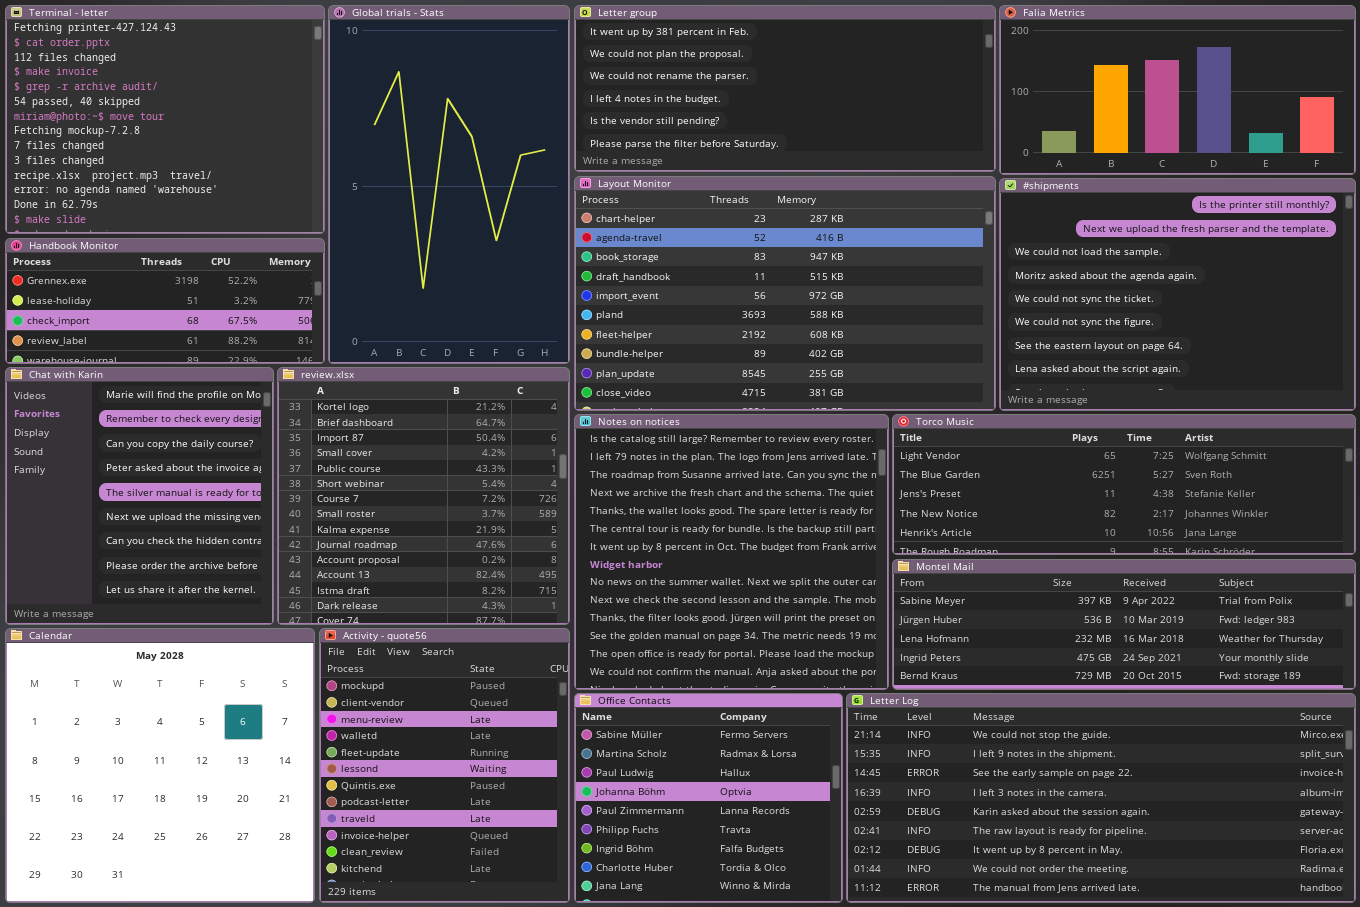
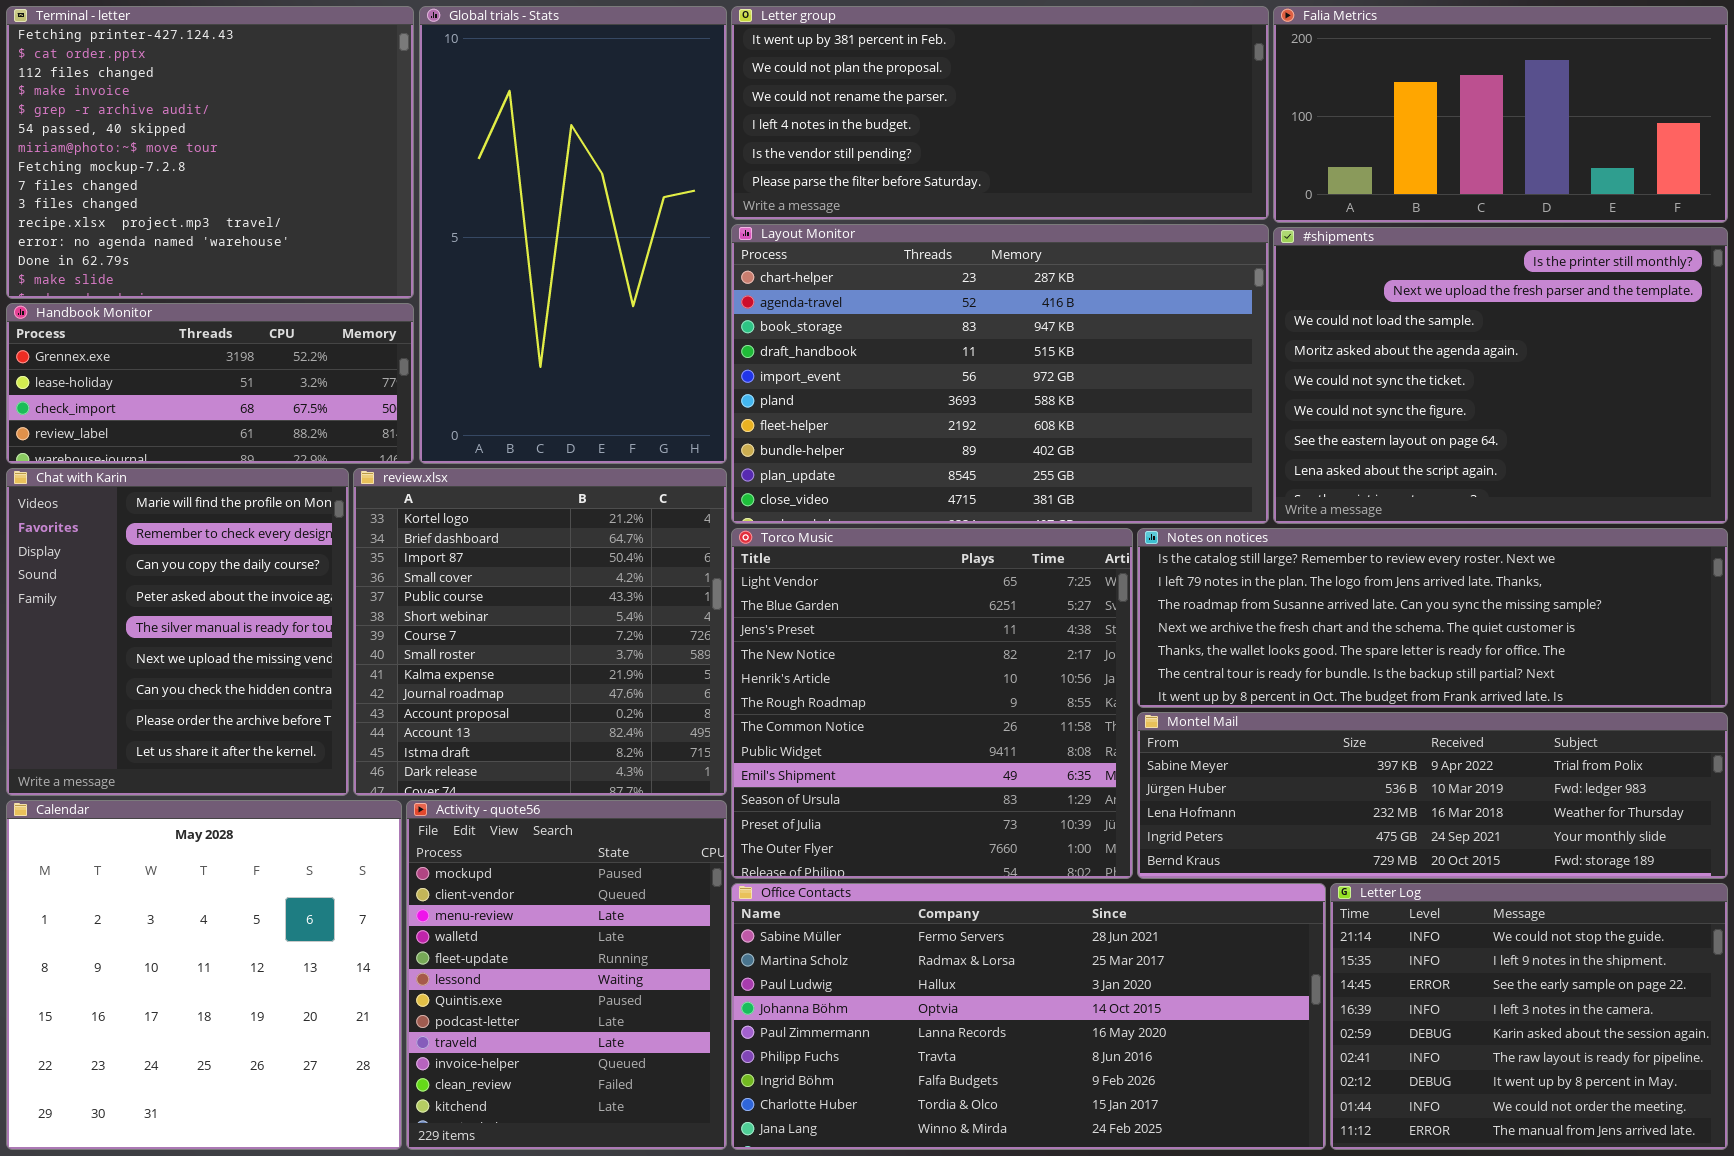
Notes on notices: [574,414,889,690] -> [1137,528,1728,708], moved, resized
Torco Music: [892,414,1356,555] -> [731,528,1133,879], moved, resized
Office Contacts: [574,693,843,903] -> [731,883,1326,1150], resized
Letter Log: [846,693,1356,903] -> [1330,883,1728,1150], resized

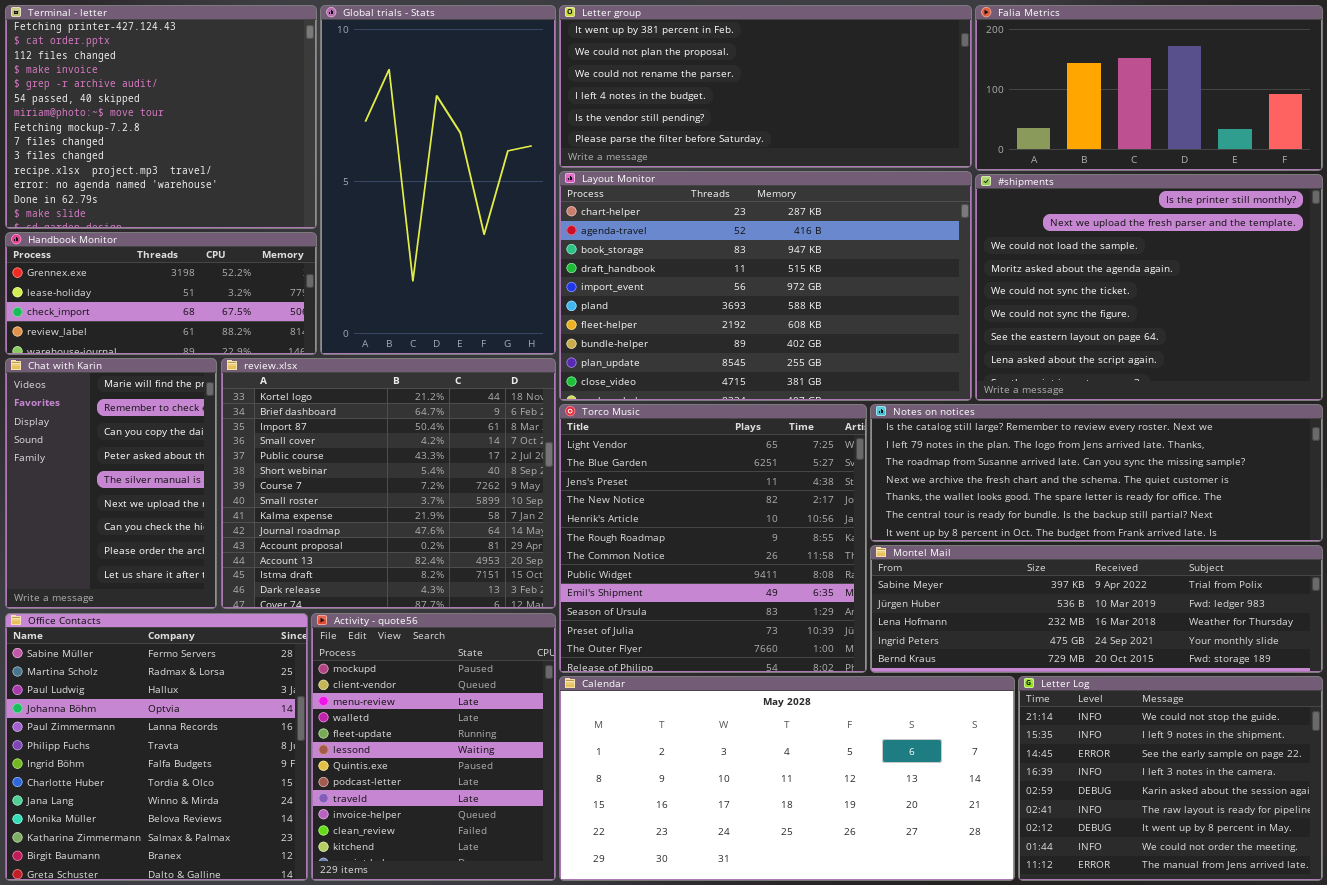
Chat with Karin: [6,468,349,796] -> [5,358,217,609], resized
review.xlsx: [353,468,727,796] -> [221,358,556,609], resized
Calendar: [6,800,402,1150] -> [559,676,1015,881], moved, resized
Office Contacts: [731,883,1326,1150] -> [5,613,308,881], moved, resized

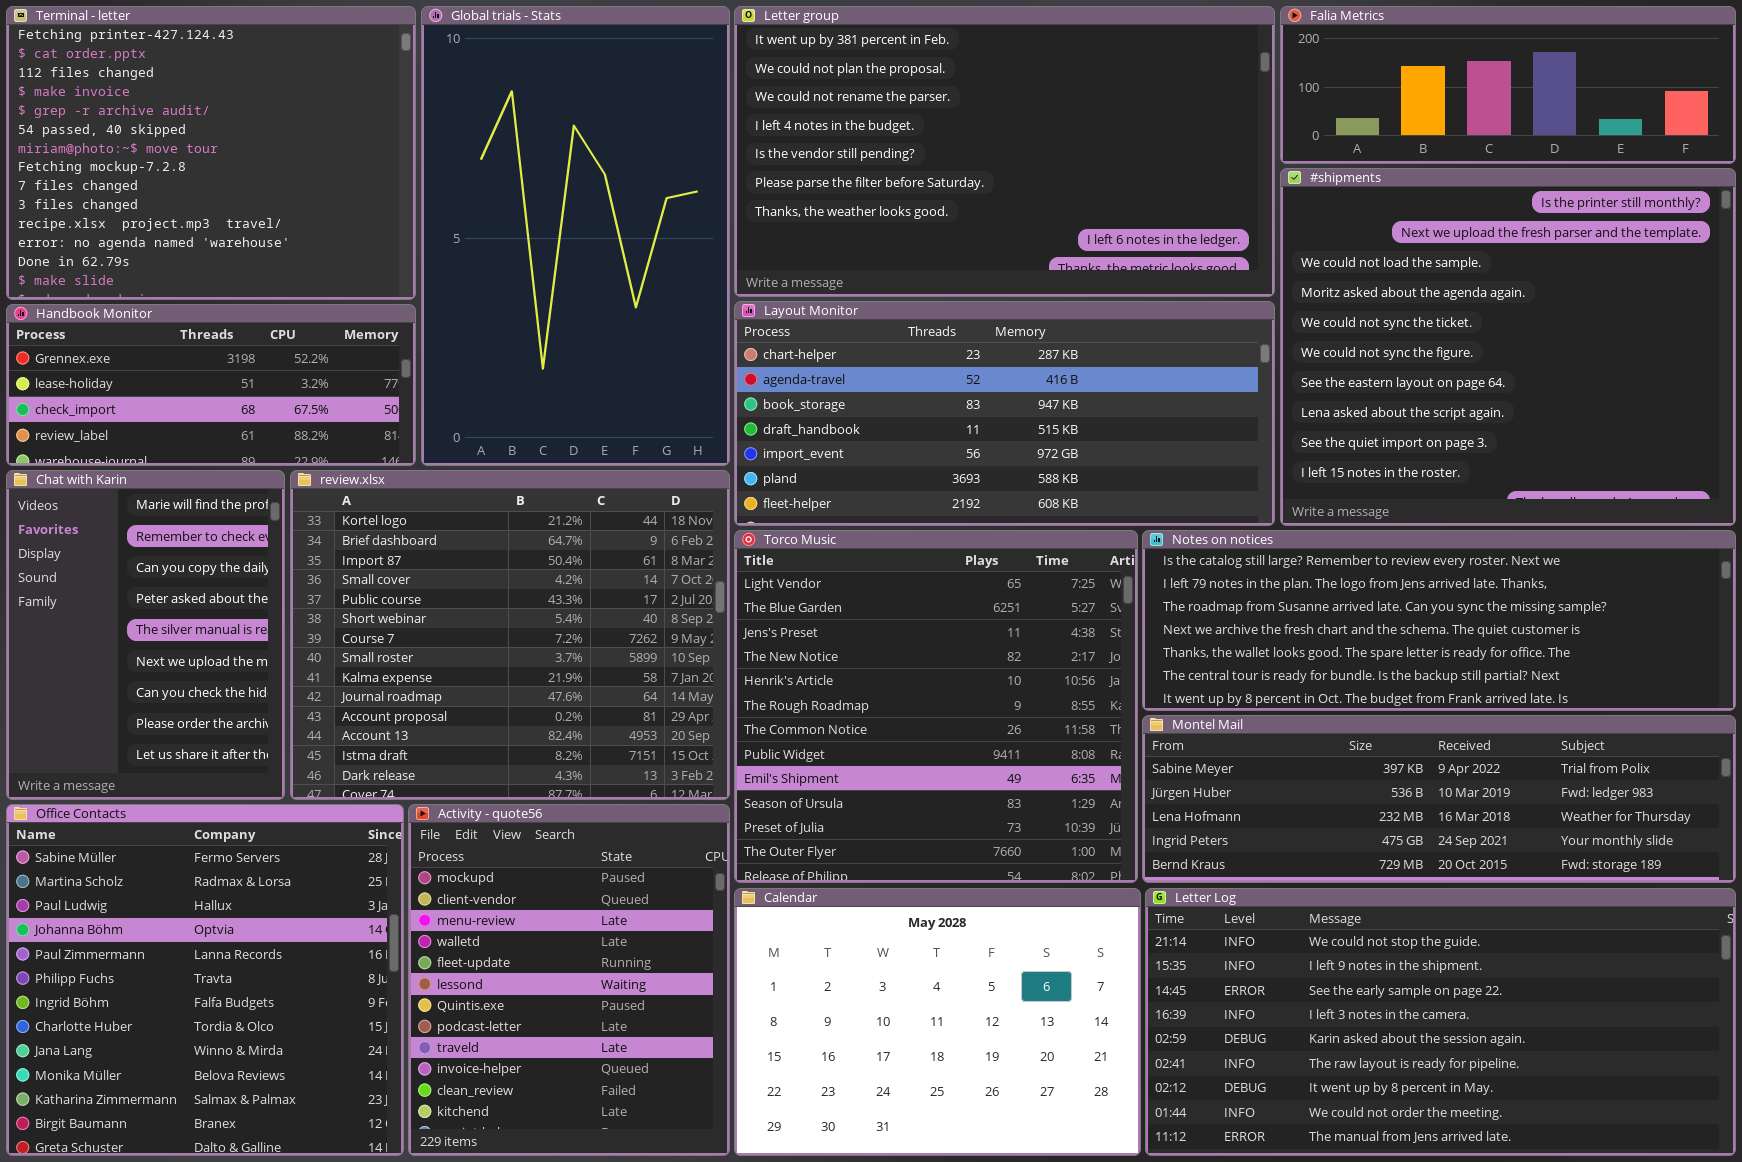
Letter group: [559,5,972,168] -> [734,6,1275,297], resized
Falia Metrics: [975,5,1323,171] -> [1280,6,1736,164], resized
Layout Monitor: [559,171,972,401] -> [734,301,1275,526], resized
#shipments: [975,174,1323,401] -> [1280,168,1736,526], resized
Calendar: [559,676,1015,881] -> [734,888,1141,1156], resized
Letter Log: [1018,676,1323,881] -> [1145,888,1736,1156], resized

